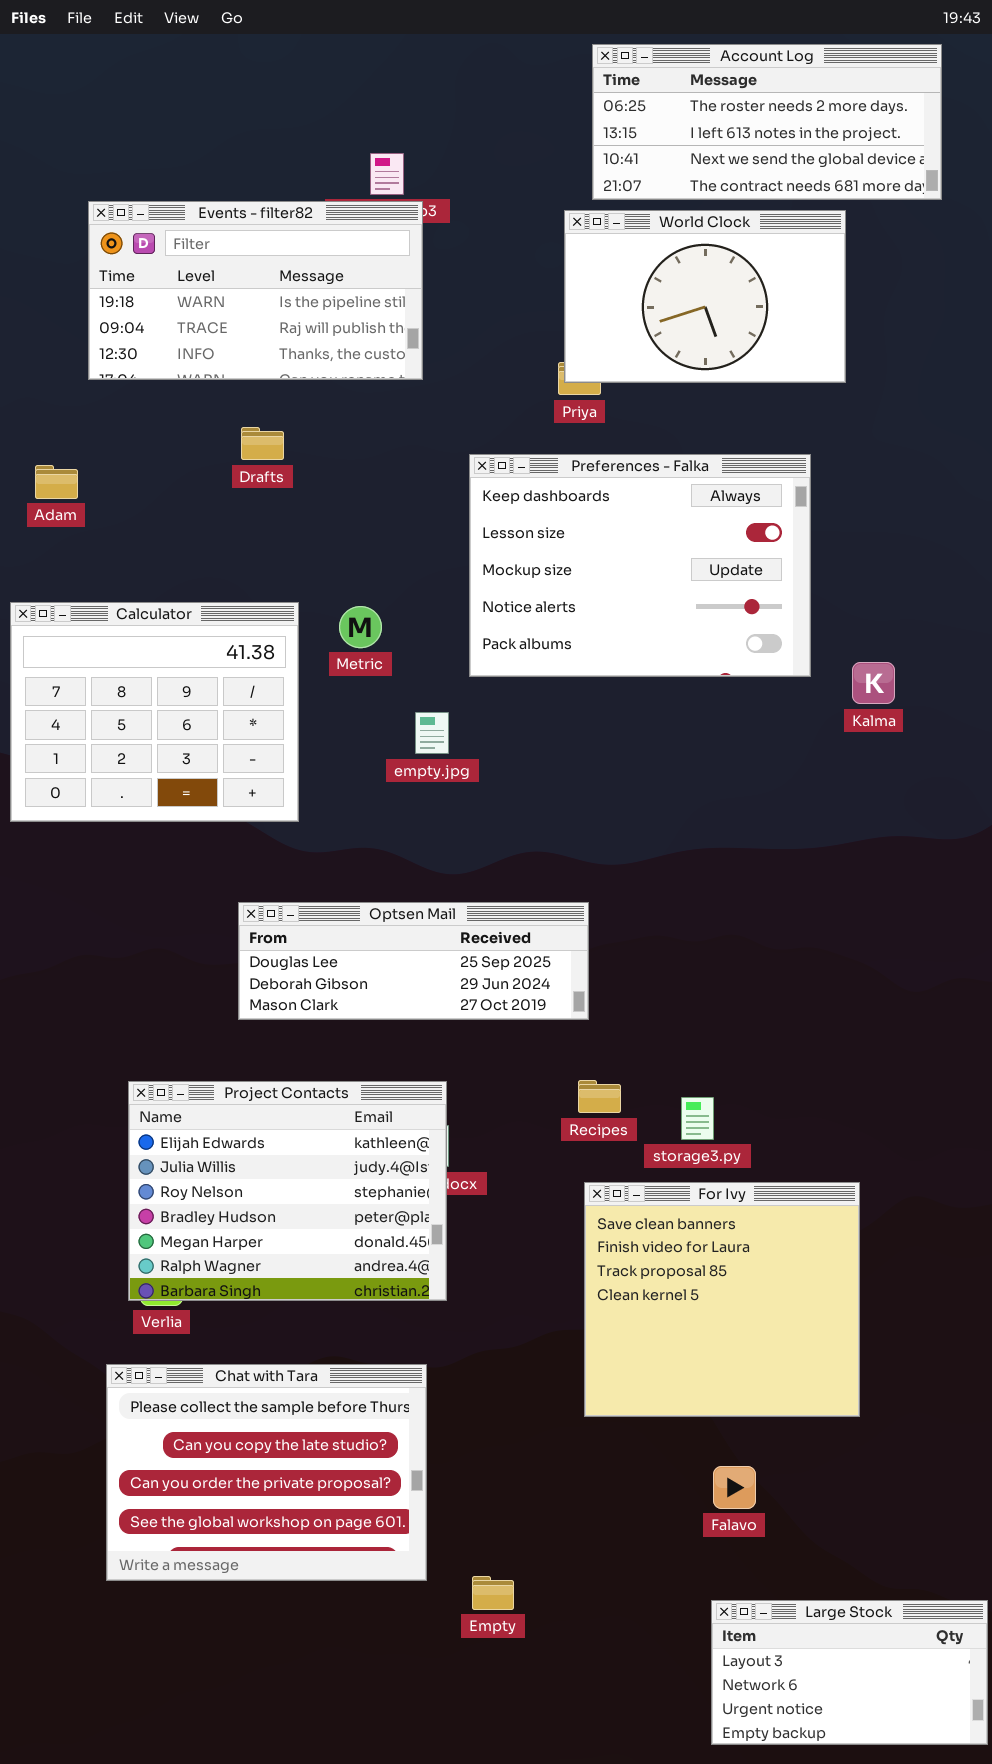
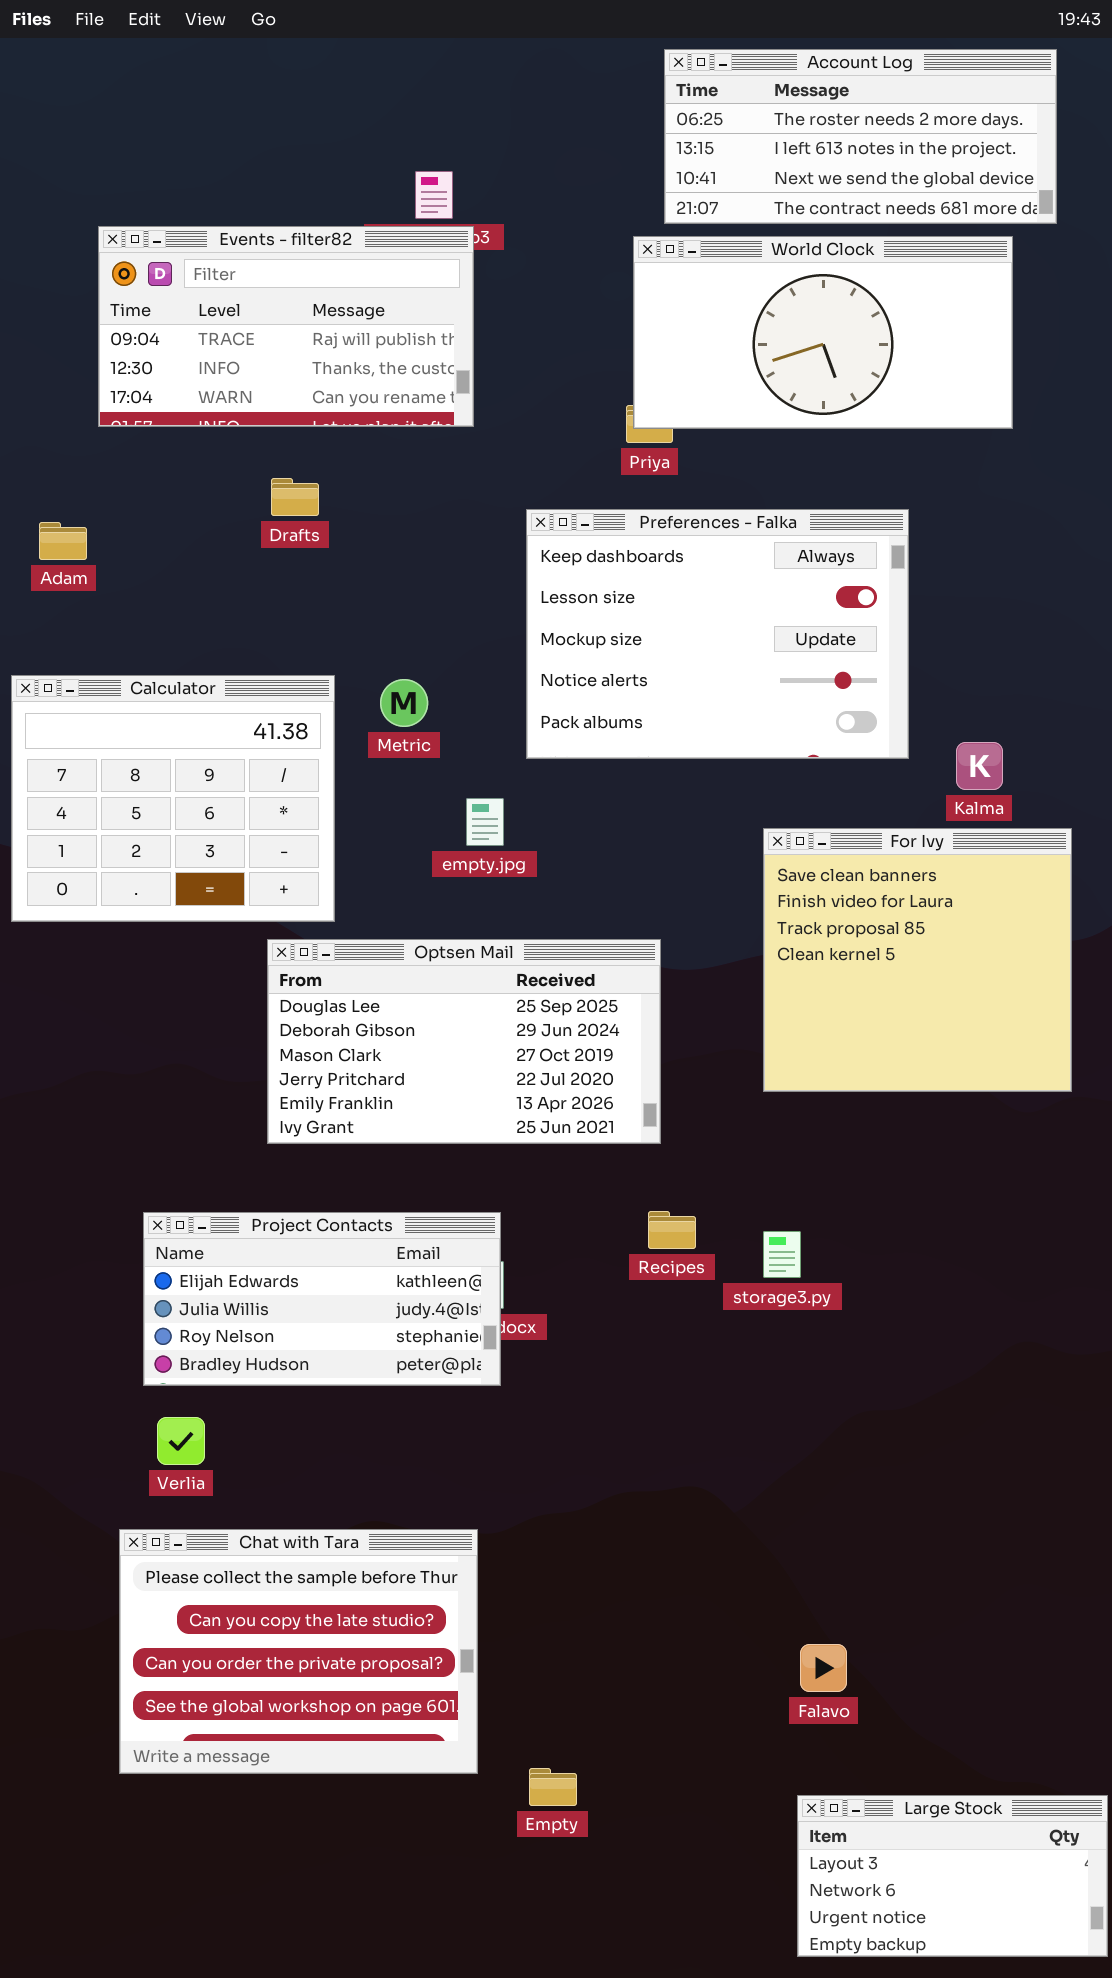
Events - filter82: [88,201,423,380] -> [98,226,474,427], scrolled down 1 row
World Clock: [564,210,846,383] -> [633,236,1013,429], resized
Optsen Mail: [238,902,589,1020] -> [267,939,661,1144], resized
Project Contacts: [128,1081,447,1301] -> [143,1212,501,1386], resized
For Ivy: [584,1182,860,1417] -> [763,828,1072,1092], moved

